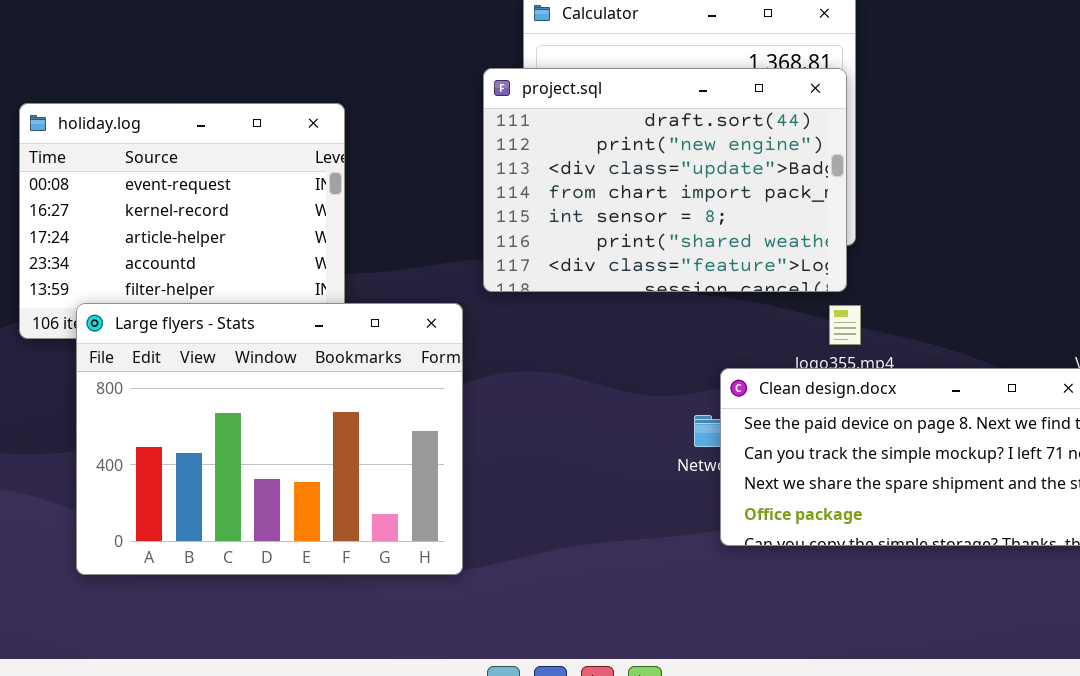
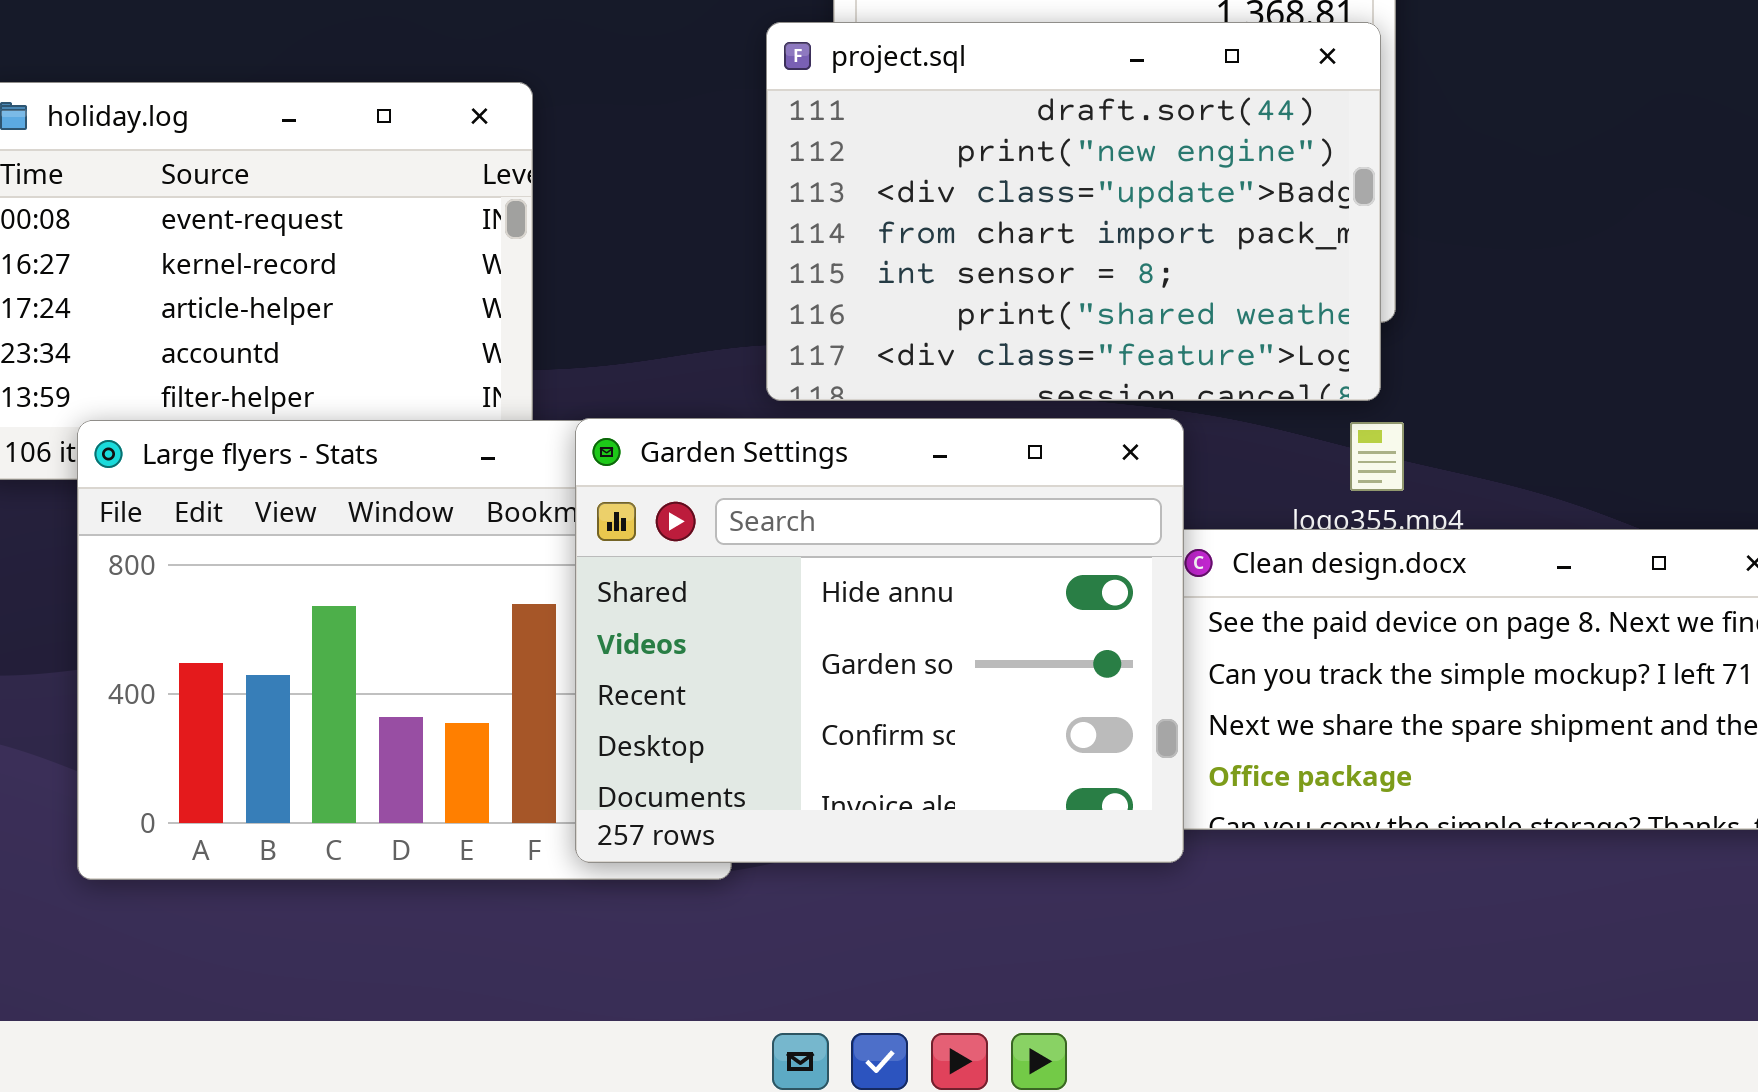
Garden Settings: none -> [575,418,1184,863], opened

